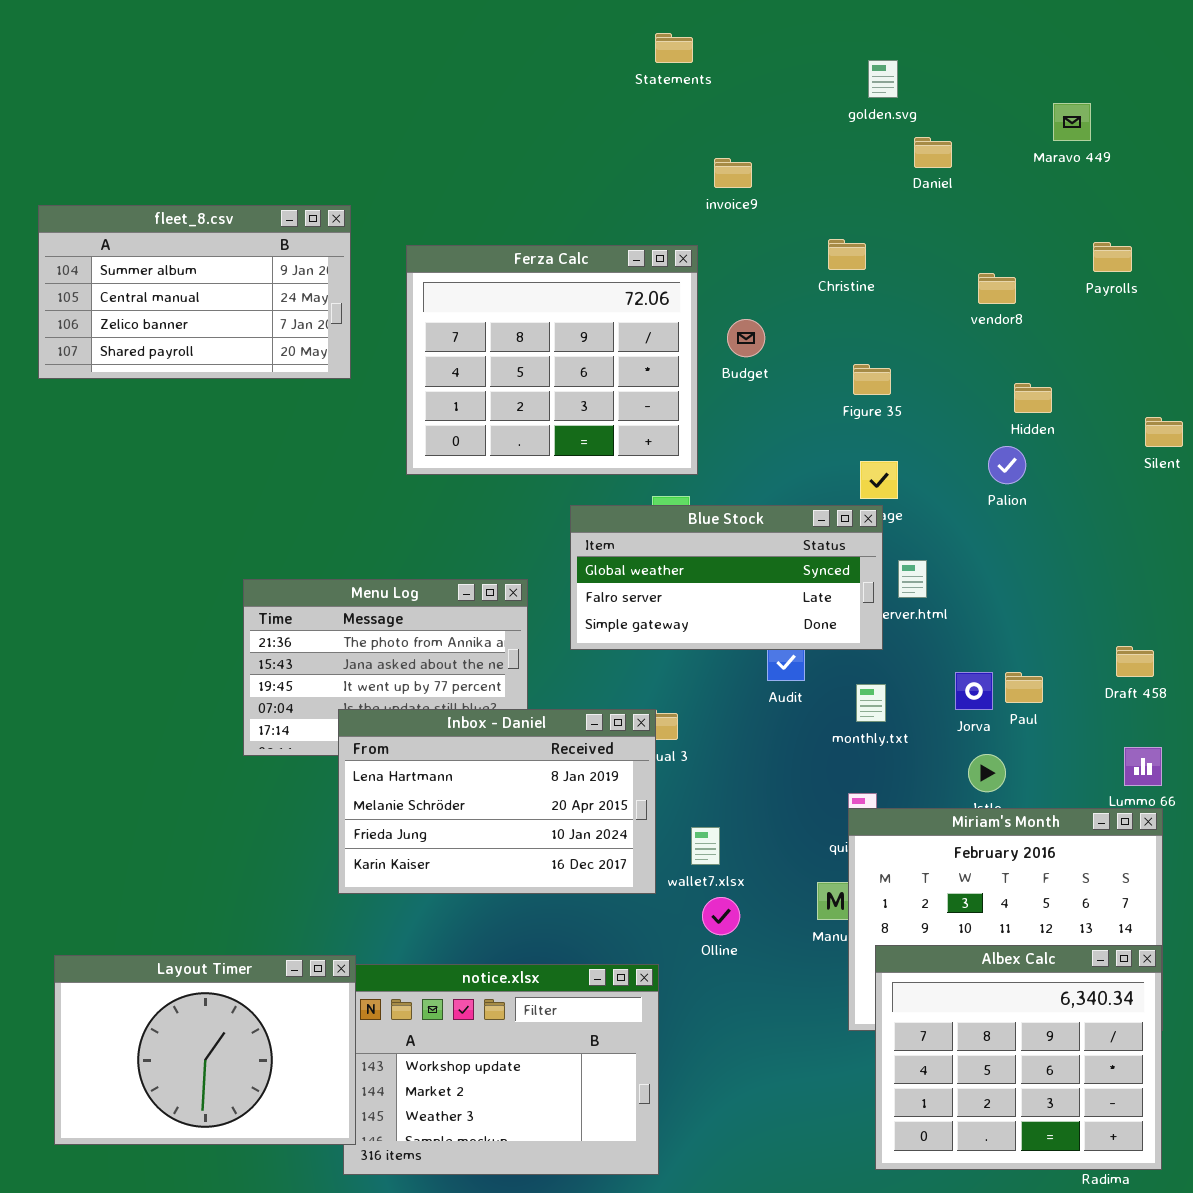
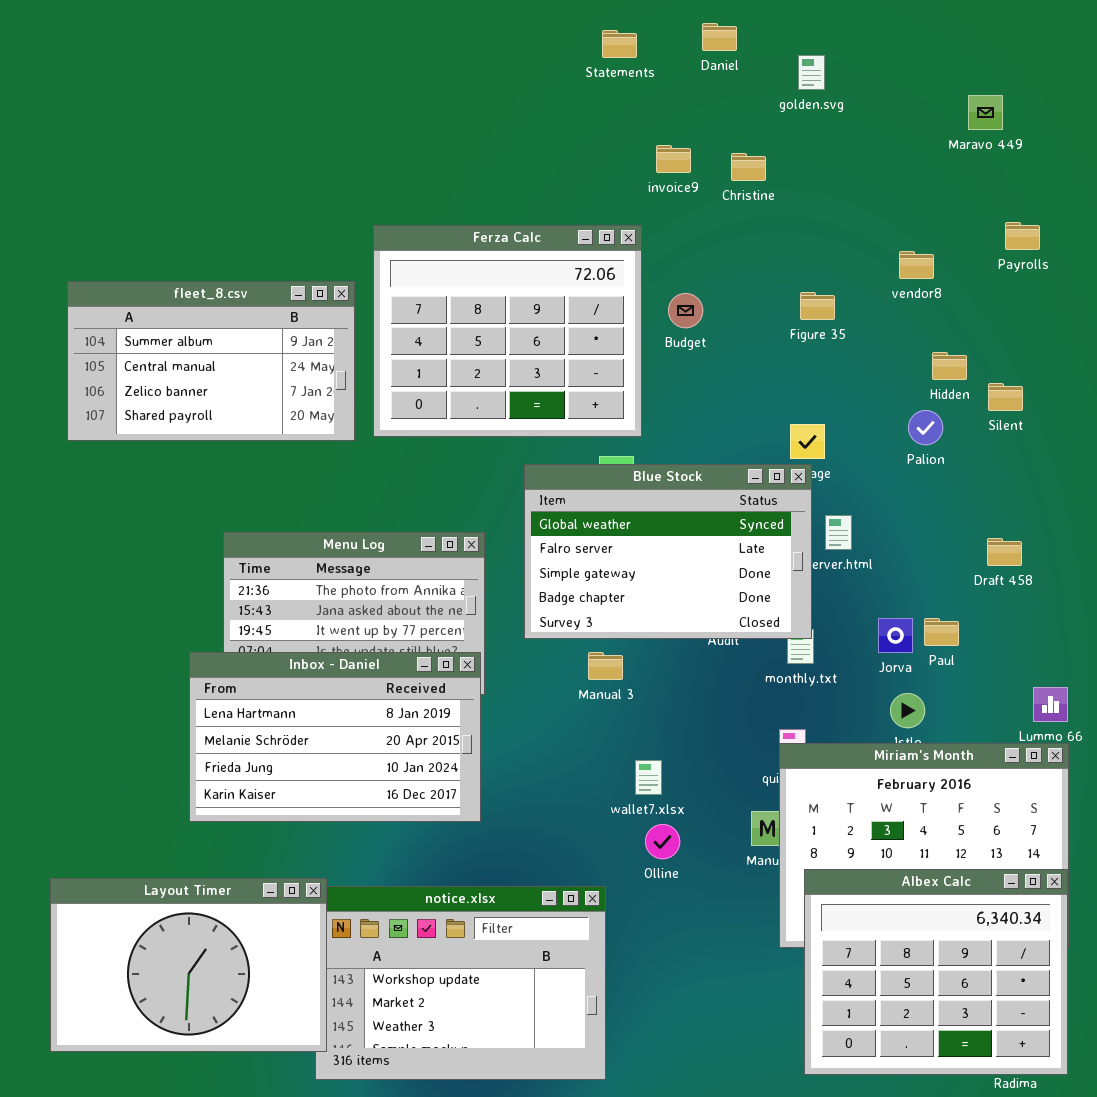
Daniel: [914,137,952,168] -> [702,23,737,51], moved
fleet_8.csv: [38,205,351,379] -> [67,281,355,441], moved
Christine: [828,239,866,270] -> [731,153,766,181], moved
Figure 35: [853,364,891,395] -> [800,292,835,320], moved
Silent: [1145,417,1183,447] -> [988,383,1023,411], moved
Blue Stock: [570,505,883,650] -> [524,464,812,639], resized
Draft 458: [1116,646,1154,677] -> [987,538,1022,566], moved
Inbox - Daniel: [338,709,656,894] -> [189,652,481,822], moved

